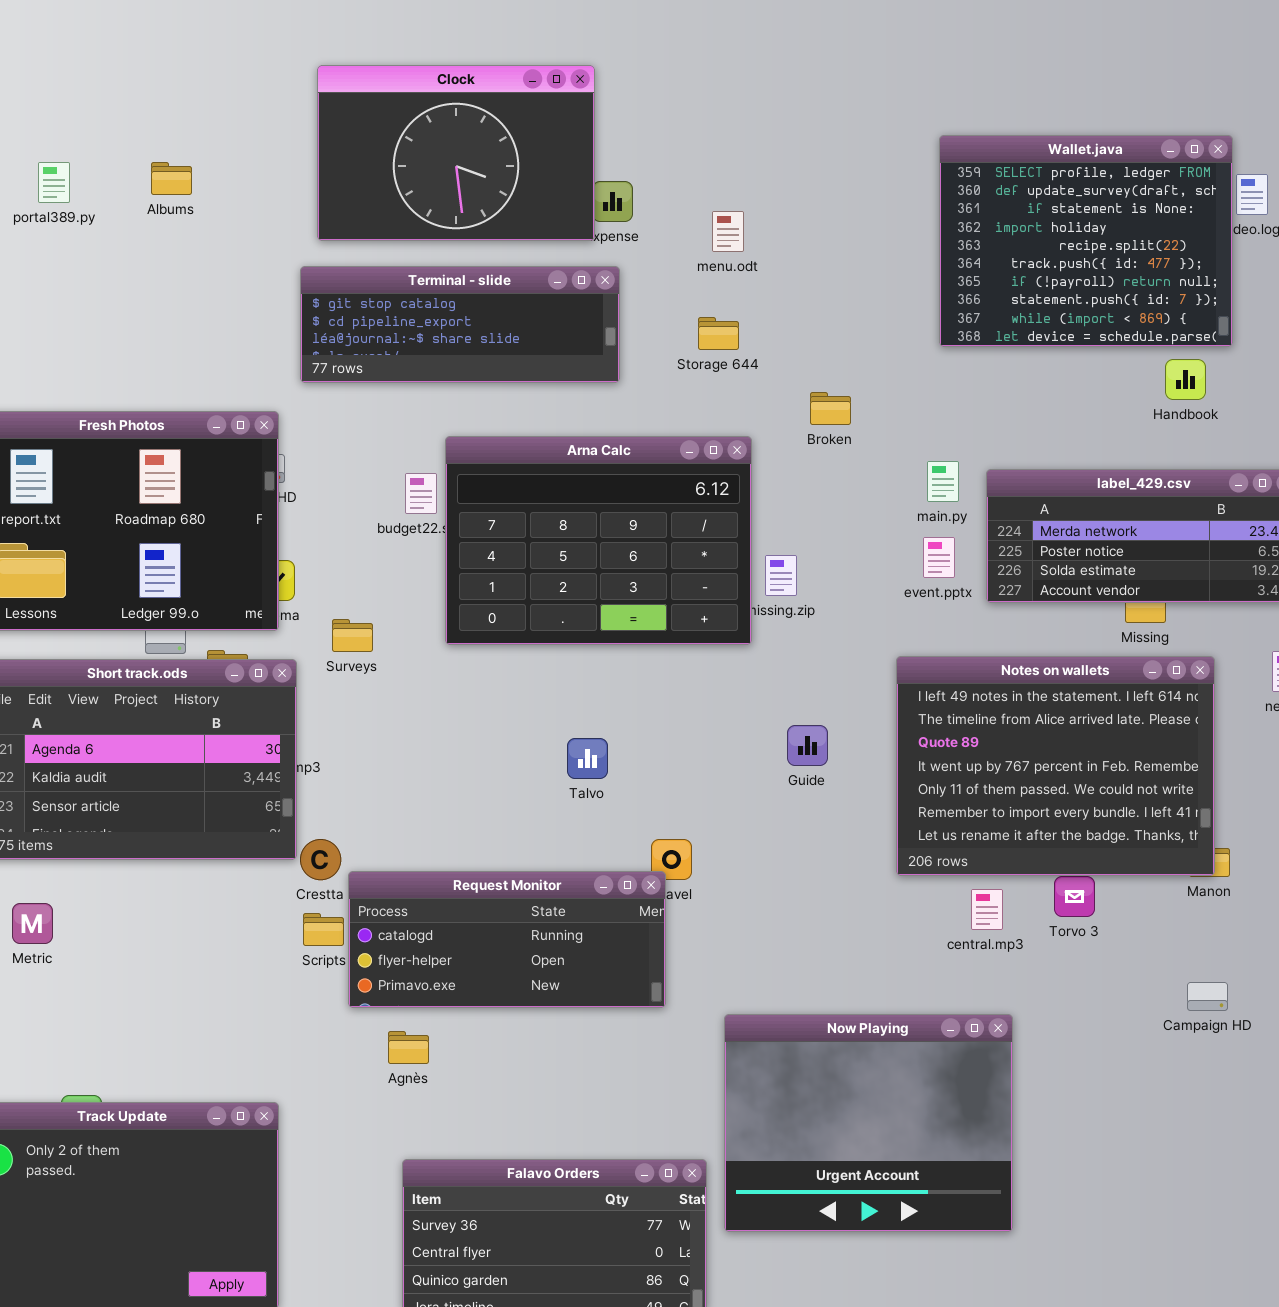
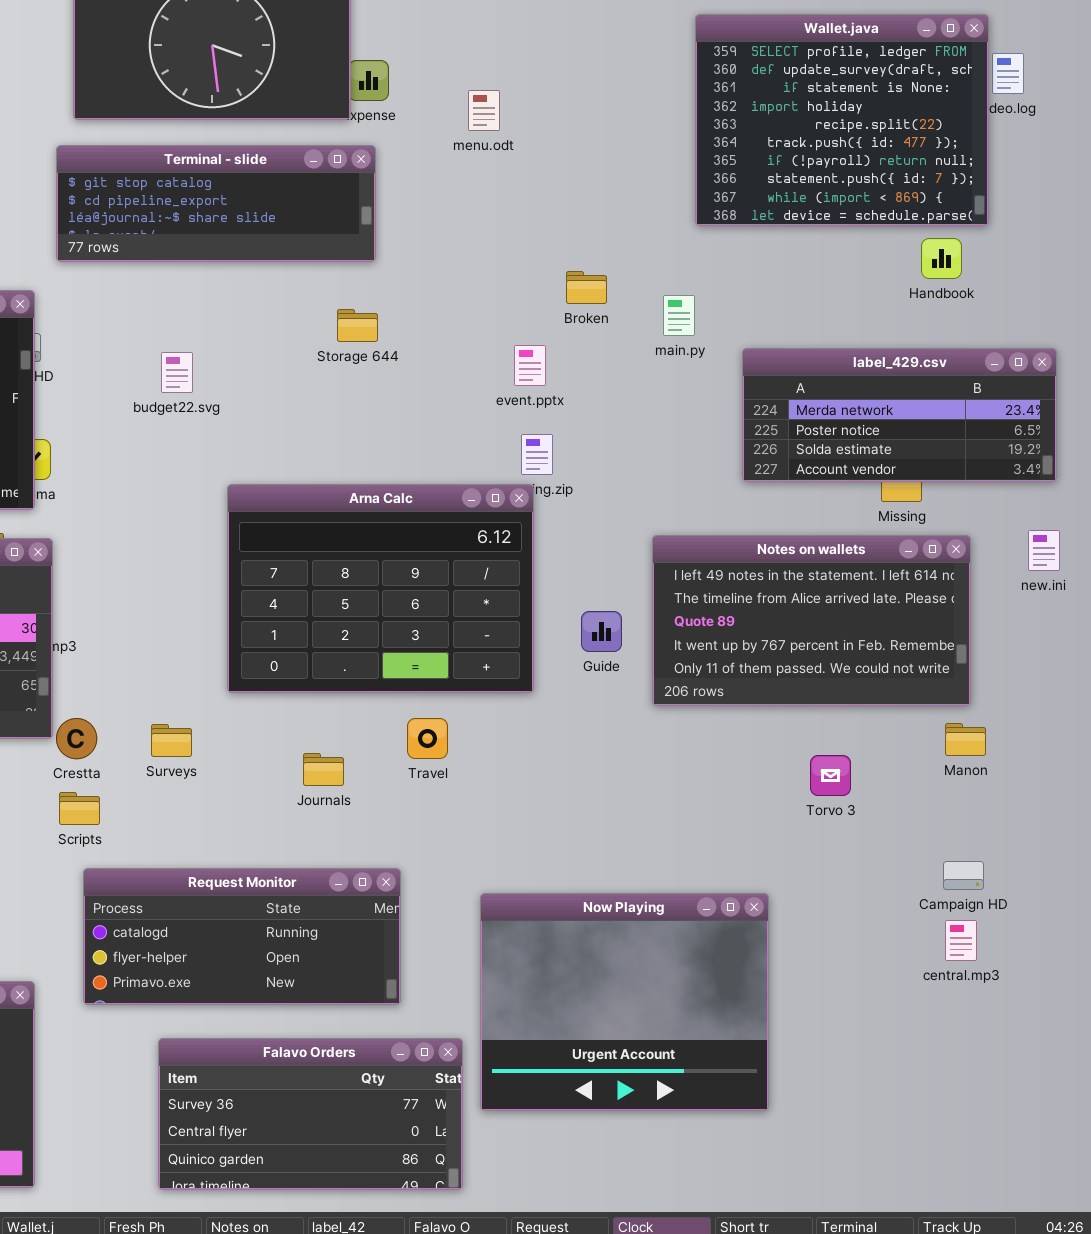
Storage 644: [698,317,739,350] -> [337,309,378,342], moved
Arna Calc: [445,436,752,645] -> [227,484,534,693], moved
main.py: [927,461,959,502] -> [663,295,695,336], moved
event.pptx: [923,537,955,578] -> [514,345,546,386], moved
Surveys: [332,619,373,652] -> [151,724,192,757], moved
Notes on wallets: [896,656,1215,876] -> [652,535,971,706], resized
Guide: [787,725,828,766] -> [581,611,622,652], moved
Request Monitor: [348,871,666,1008] -> [83,868,401,1005], moved
central.mp3: [971,889,1003,930] -> [945,920,977,961], moved

